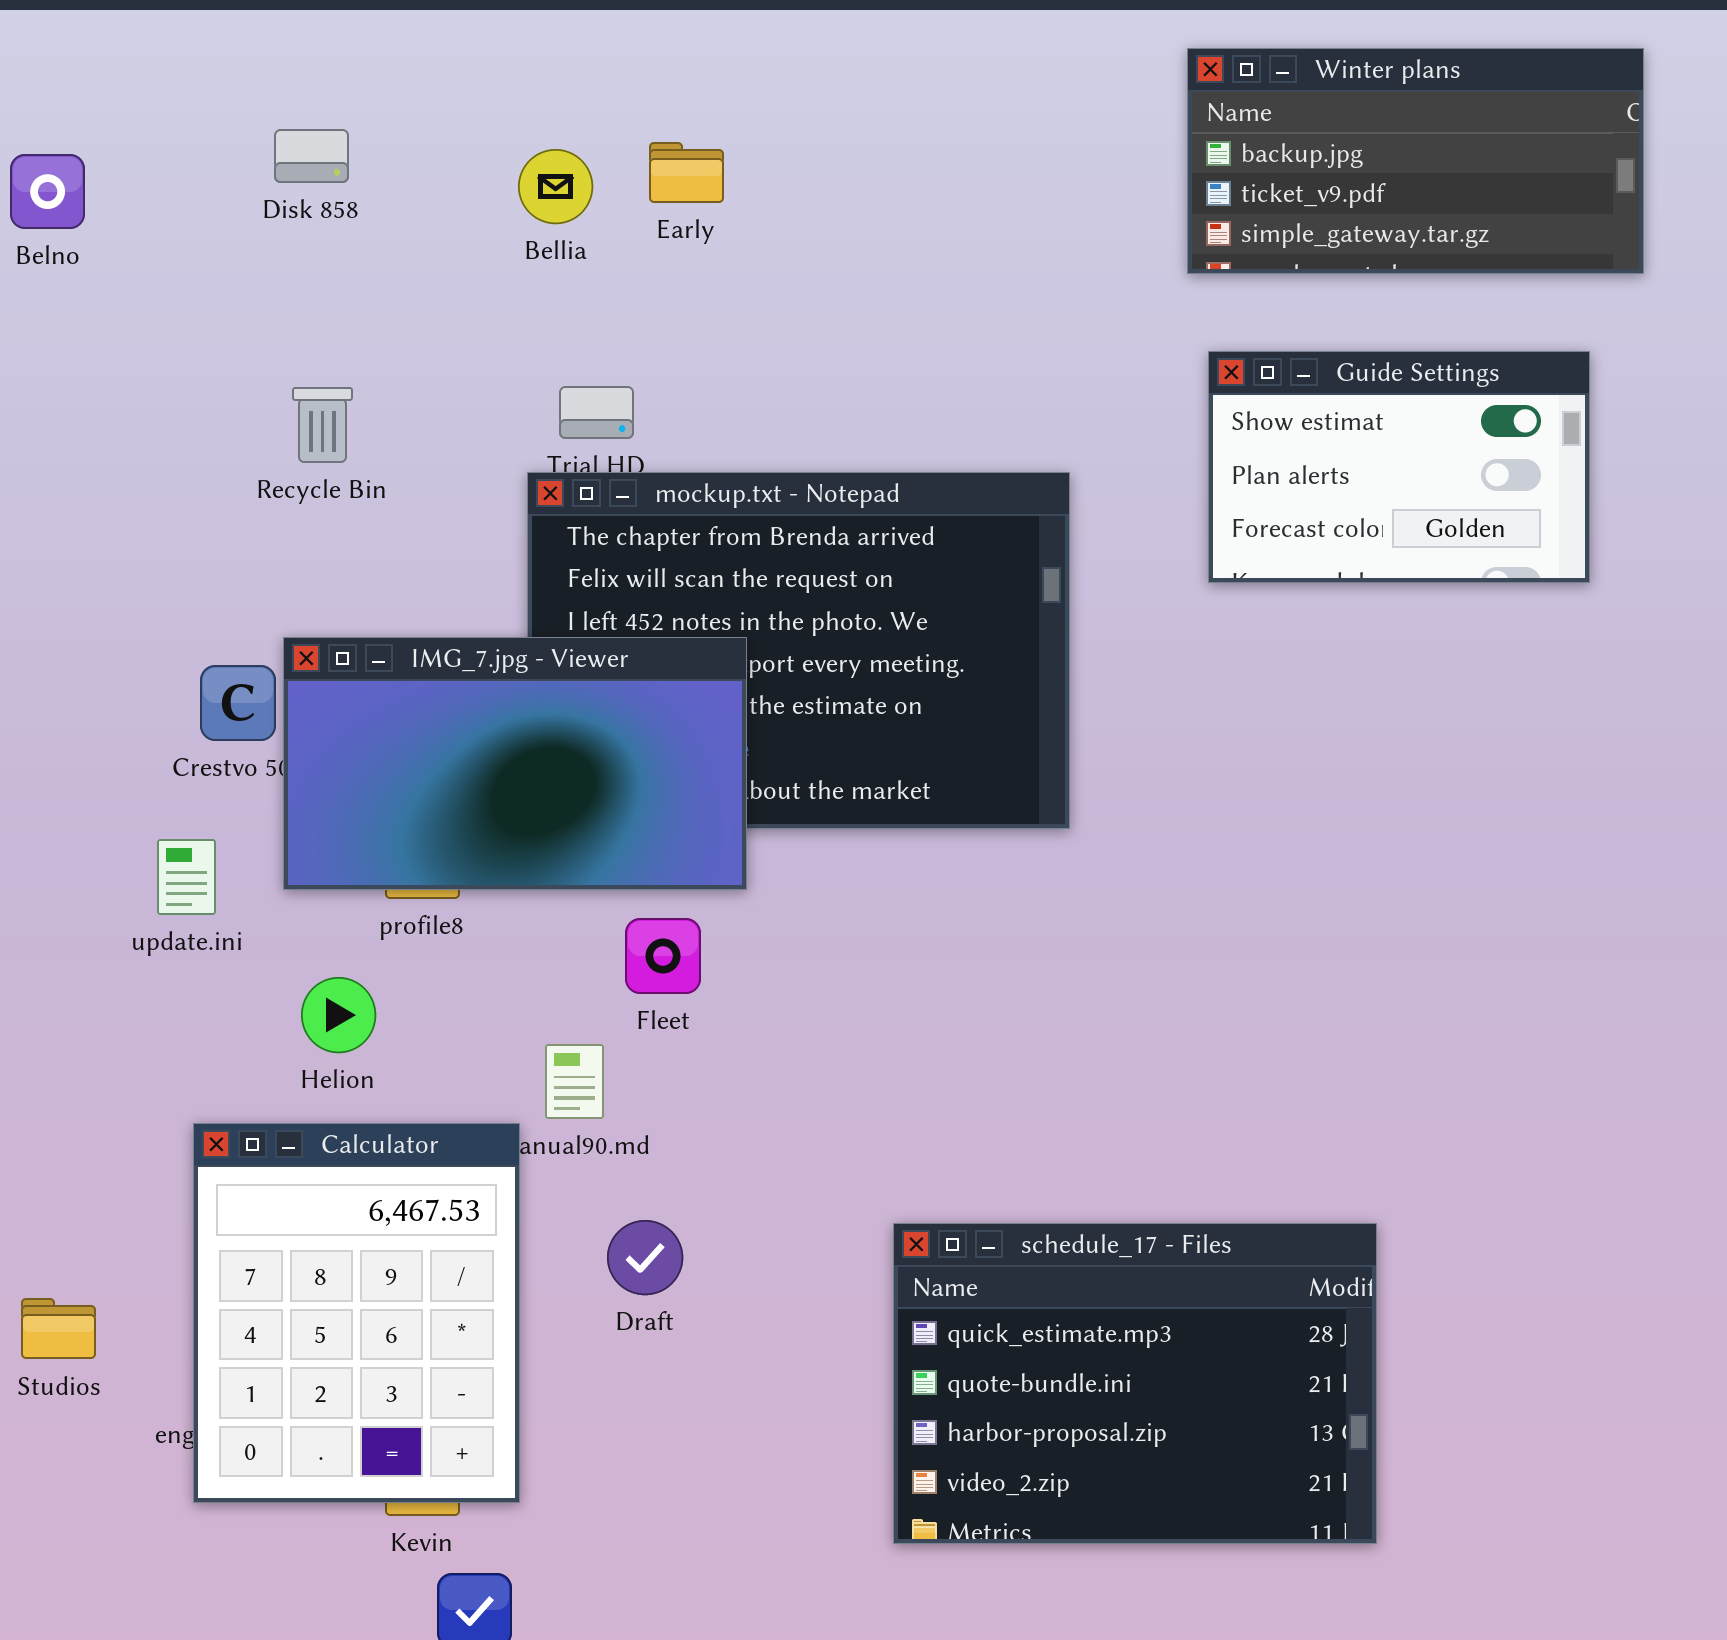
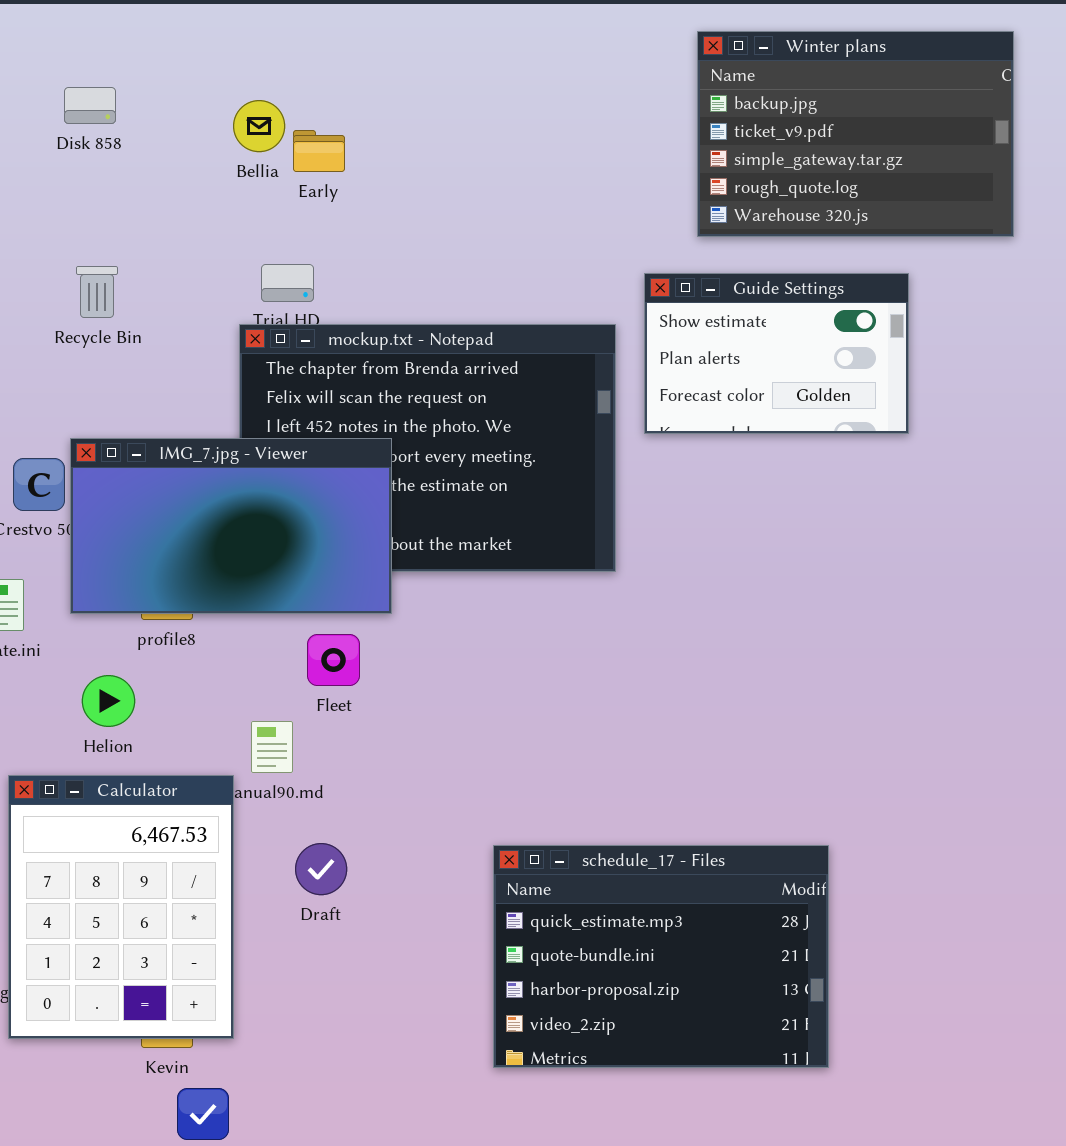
Winter plans: [1187,48,1644,274] -> [697,31,1014,237], resized
Early: [649,142,724,203] -> [293,130,345,172], moved
Guide Settings: [1208,351,1590,583] -> [644,273,909,434], moved

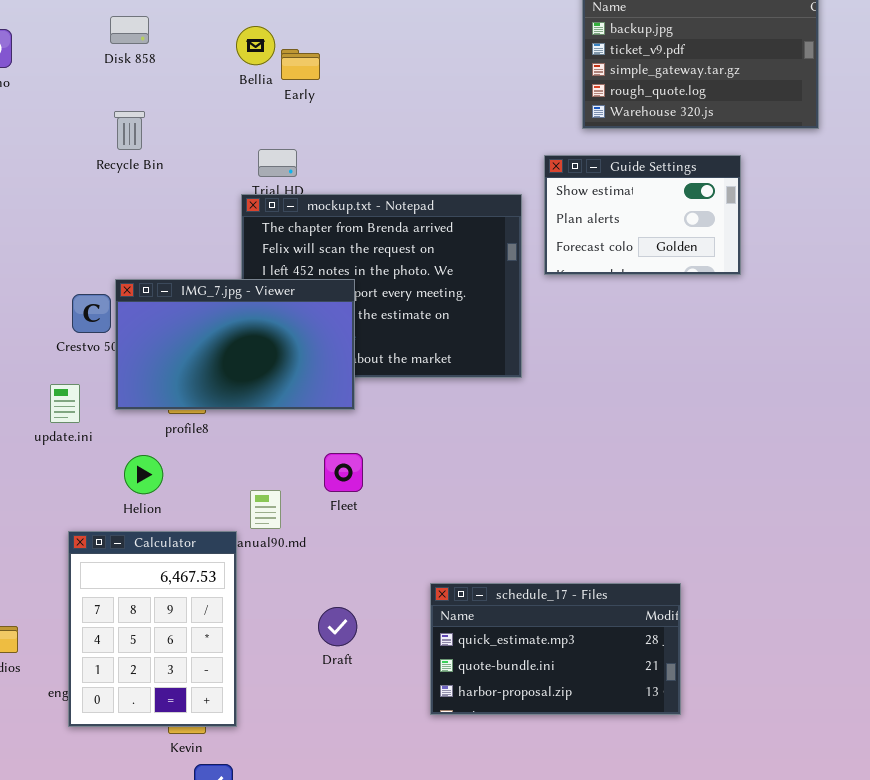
Recycle Bin: [76,266,118,318] -> [114,111,145,150], moved
Fleet: [307,634,360,686] -> [324,453,363,492], moved
Draft: [295,843,347,895] -> [318,607,357,646], moved
schedule_17 - Files: [493,845,829,1068] -> [430,583,681,715], resized

